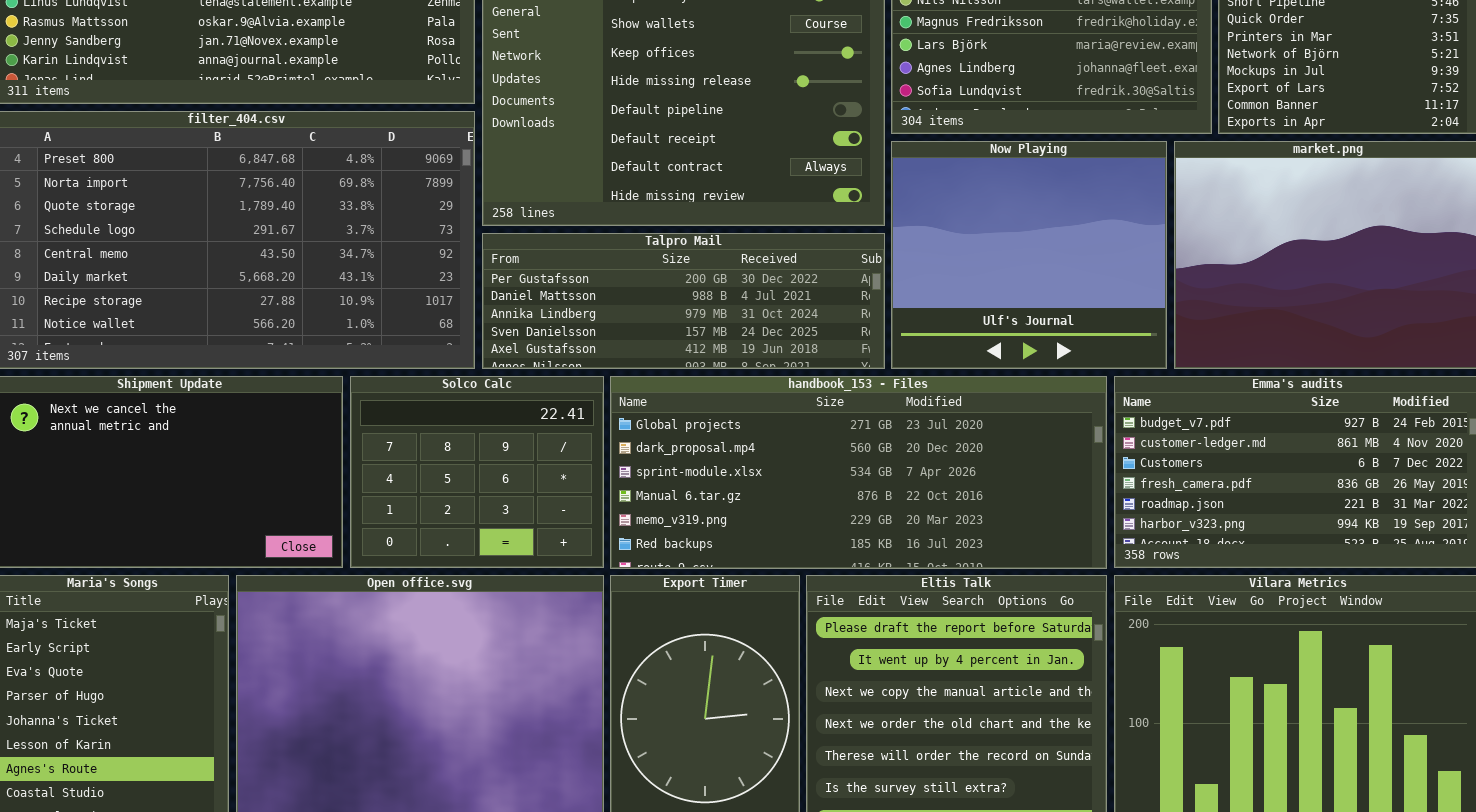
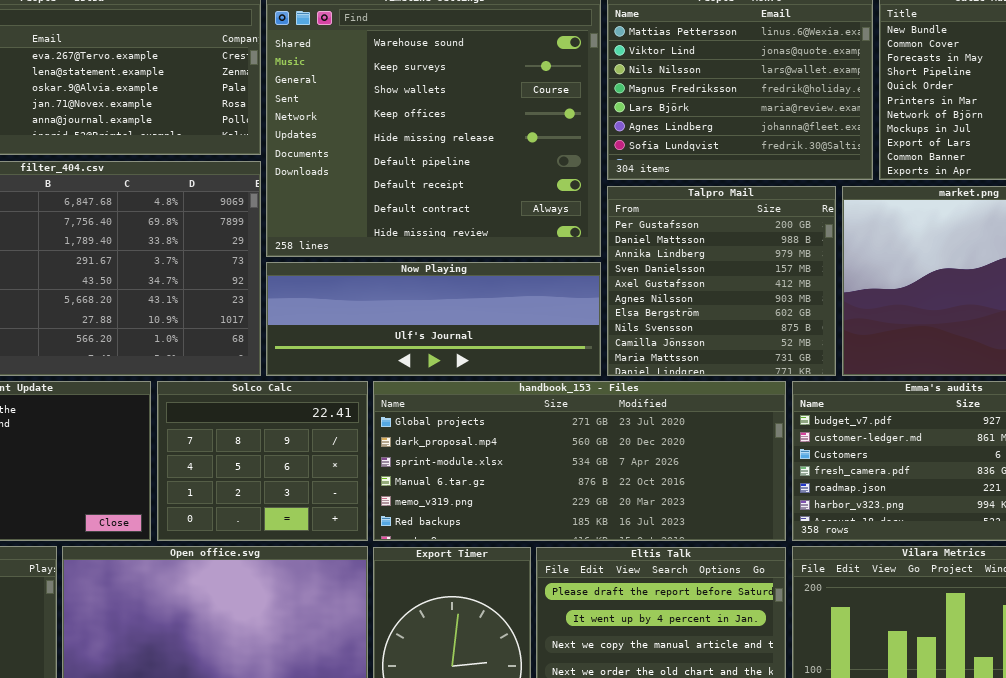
Now Playing: [891,141,1167,369] -> [266,262,601,376], moved, resized
Talpro Mail: [482,233,885,369] -> [607,186,836,376], moved, resized

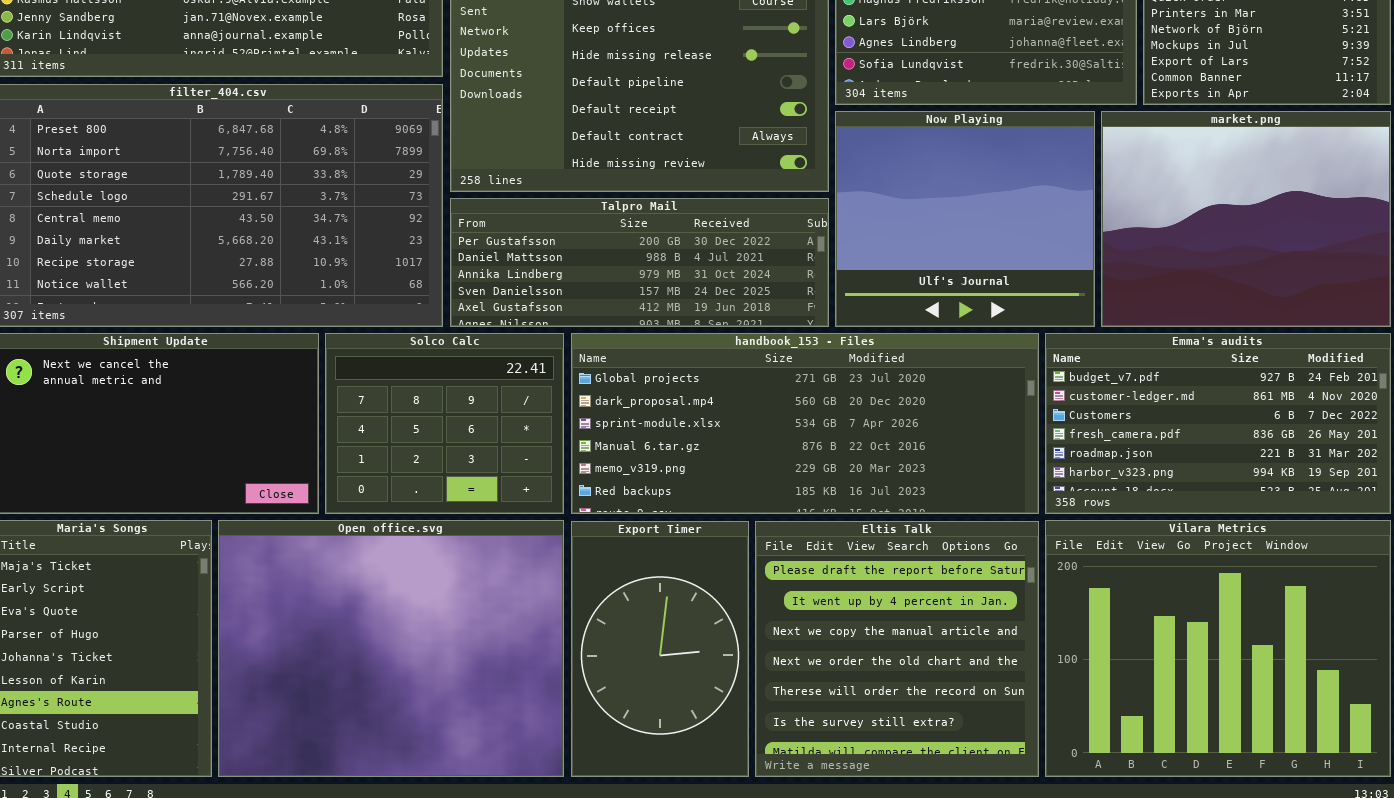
Talpro Mail: [607,186,836,376] -> [450,198,829,327], moved, resized
Now Playing: [266,262,601,376] -> [835,111,1095,327], moved, resized

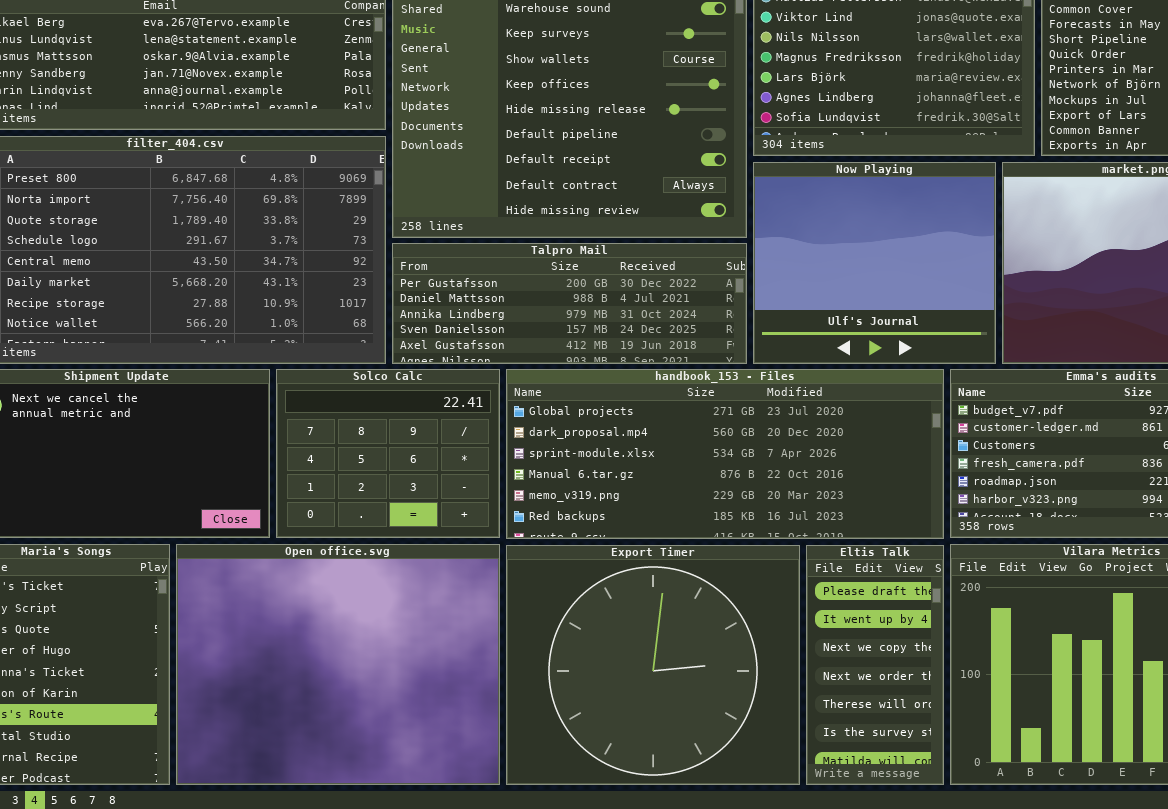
Export Timer: [571,521,749,777] -> [506,545,800,785], resized
Eltis Talk: [755,521,1039,777] -> [806,545,944,785], resized

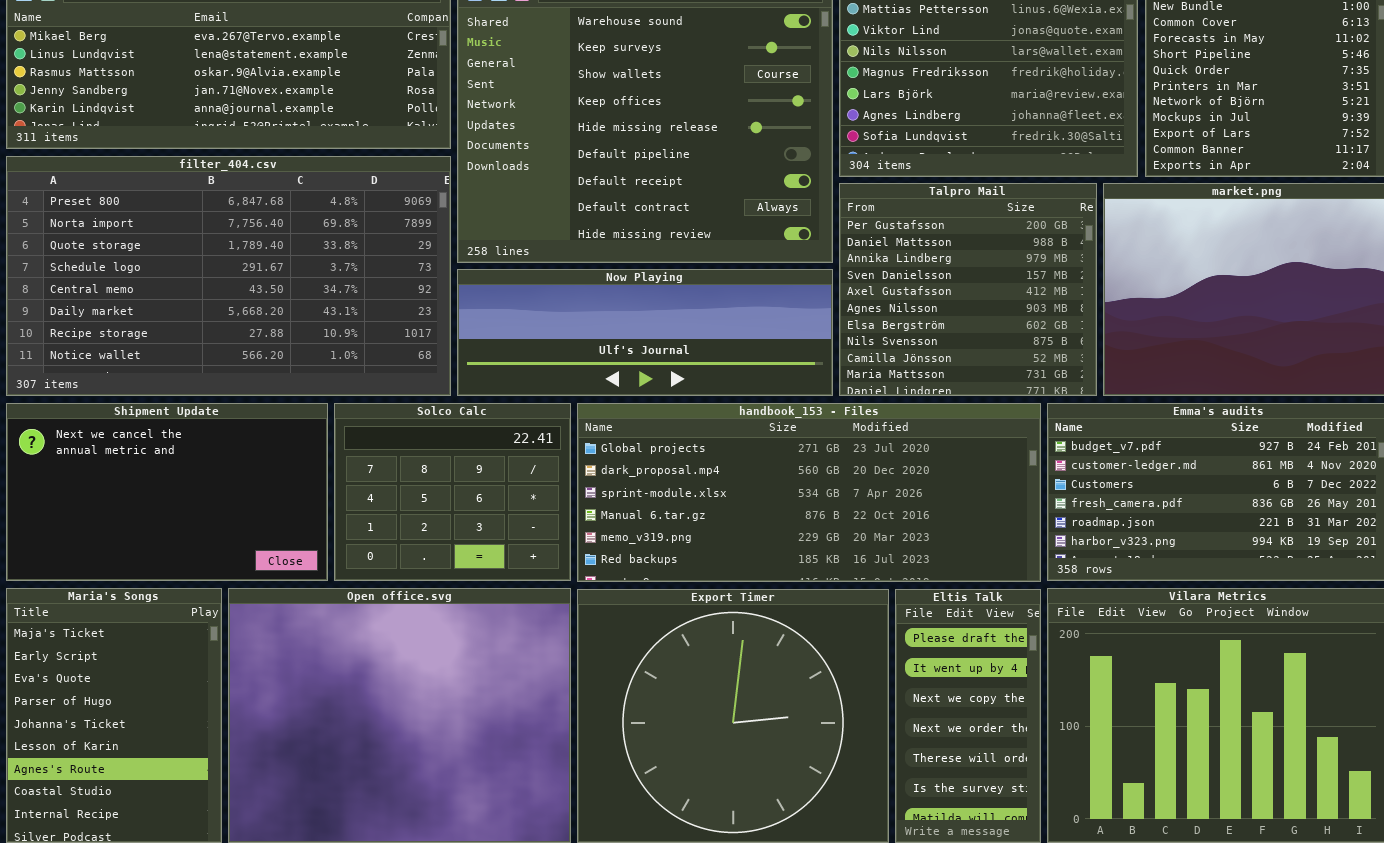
Now Playing: [753,162,996,364] -> [457,269,833,396], moved, resized
Talpro Mail: [392,243,747,364] -> [839,183,1097,396], moved, resized

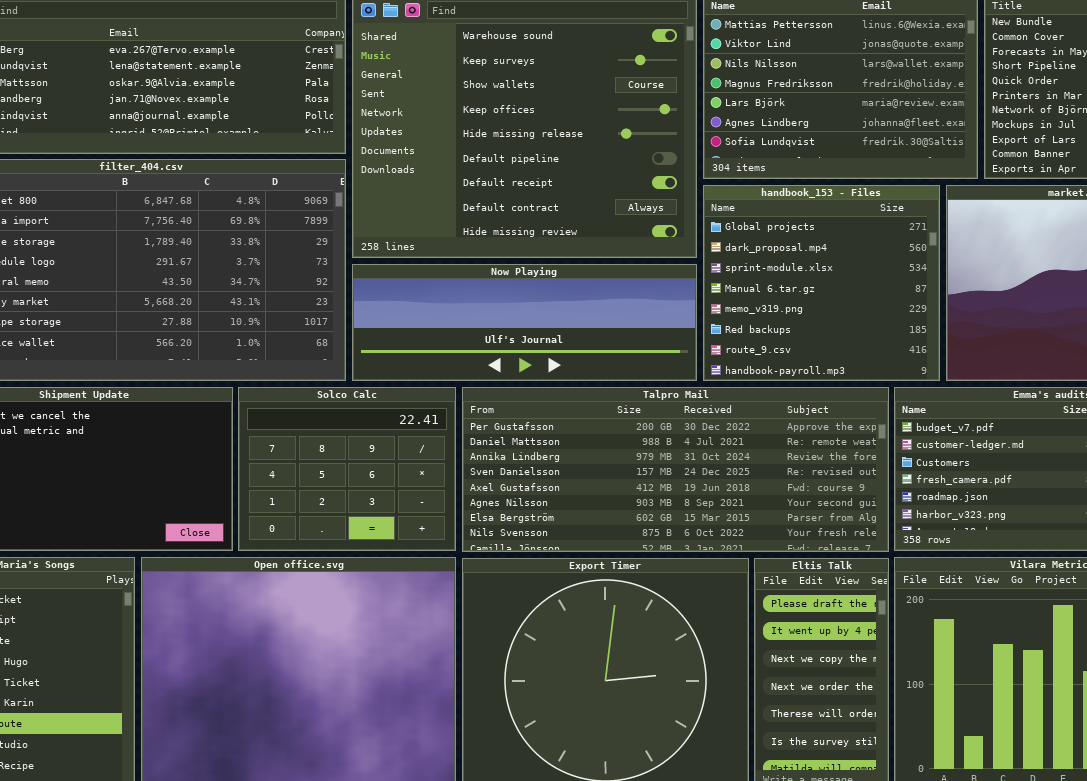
Talpro Mail: [839,183,1097,396] -> [462,387,889,552], moved, resized
handbook_153 - Files: [577,403,1041,582] -> [703,185,940,381], moved, resized

